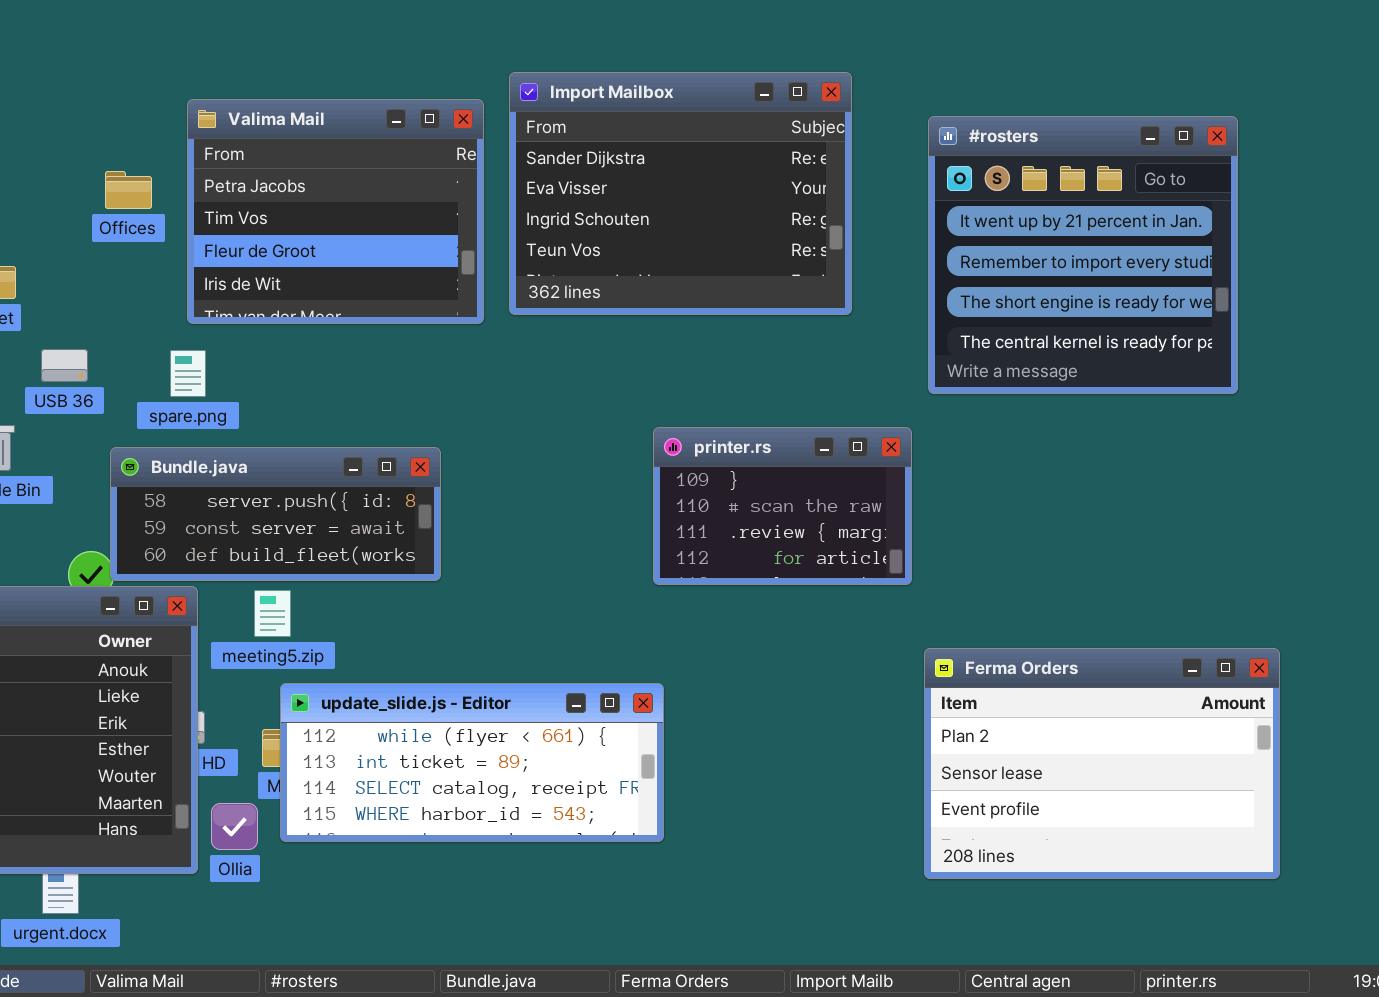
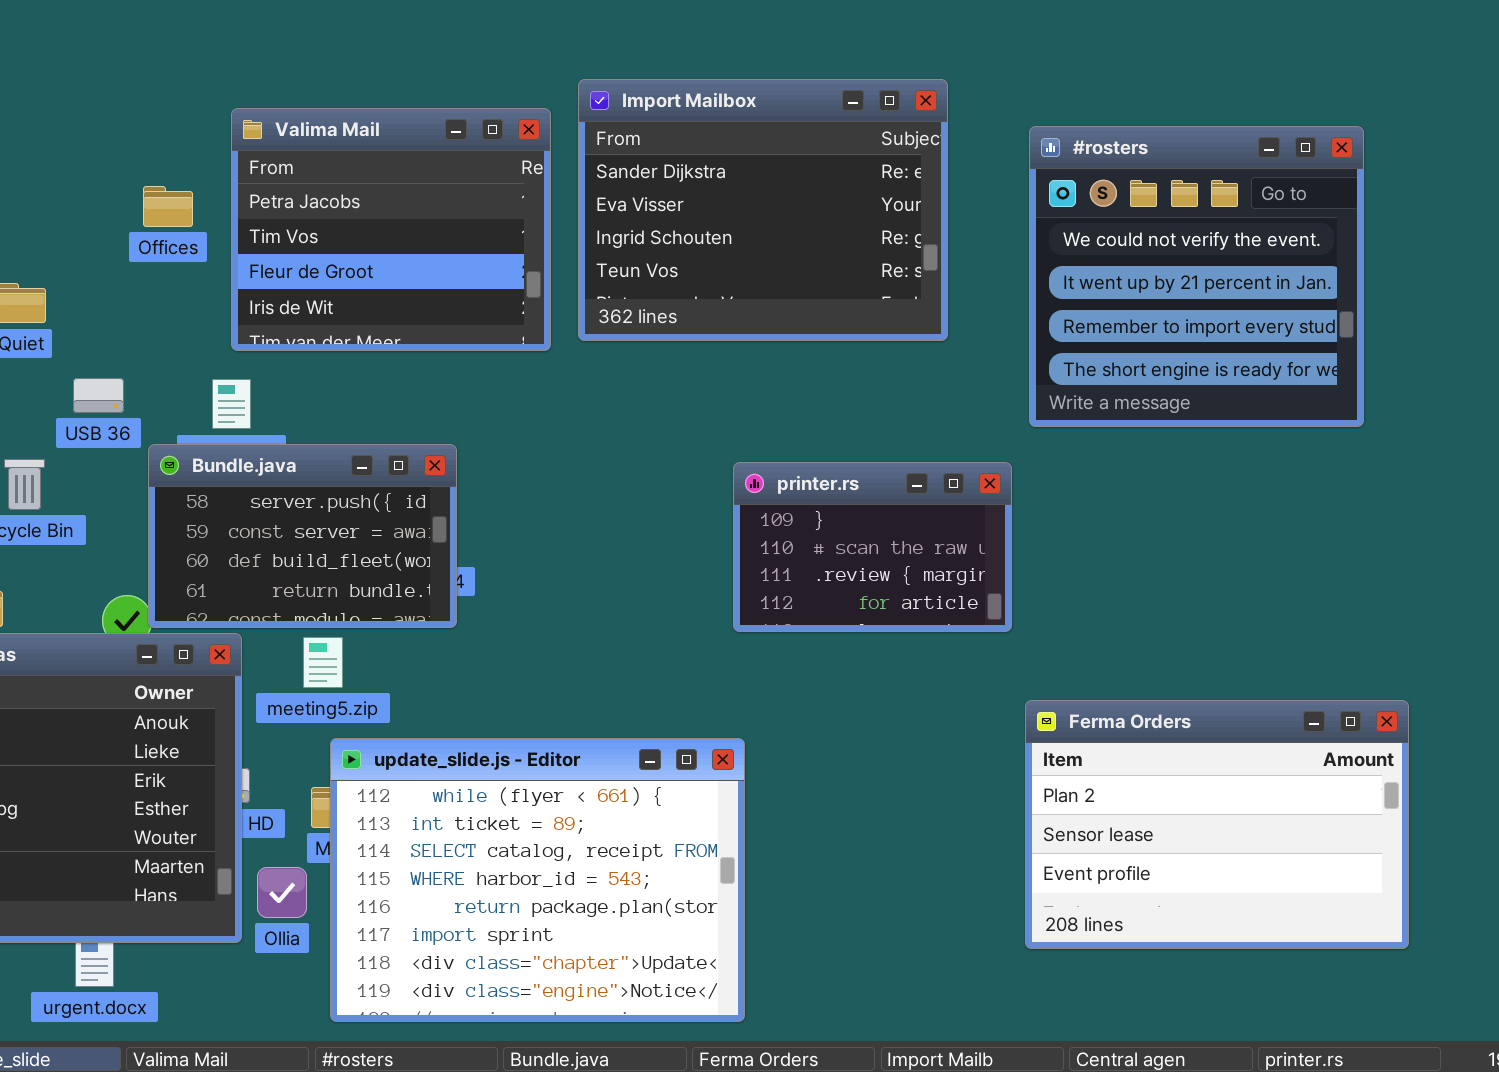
#rosters: [928,116,1238,394] -> [1029,126,1364,427], scrolled up 1 row
Bundle.java: [110,447,441,581] -> [148,444,457,628], resized
update_slide.js - Editor: [280,683,664,842] -> [330,738,745,1022], resized

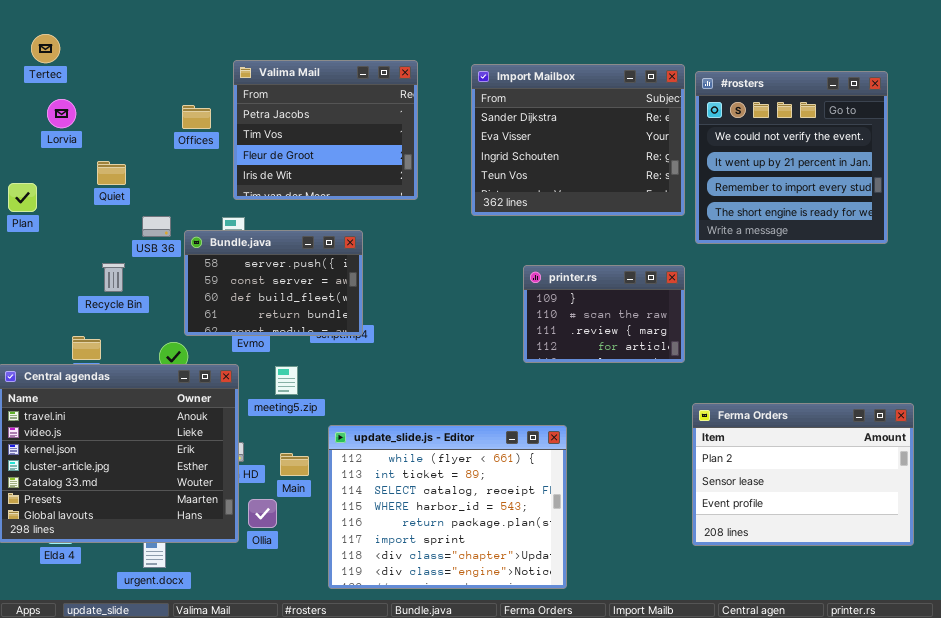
Import Mailbox: [578,79,948,341] -> [471,64,685,216], moved
Bundle.java: [148,444,457,628] -> [184,230,363,336], moved
update_slide.js - Editor: [330,738,745,1022] -> [328,425,567,589], moved

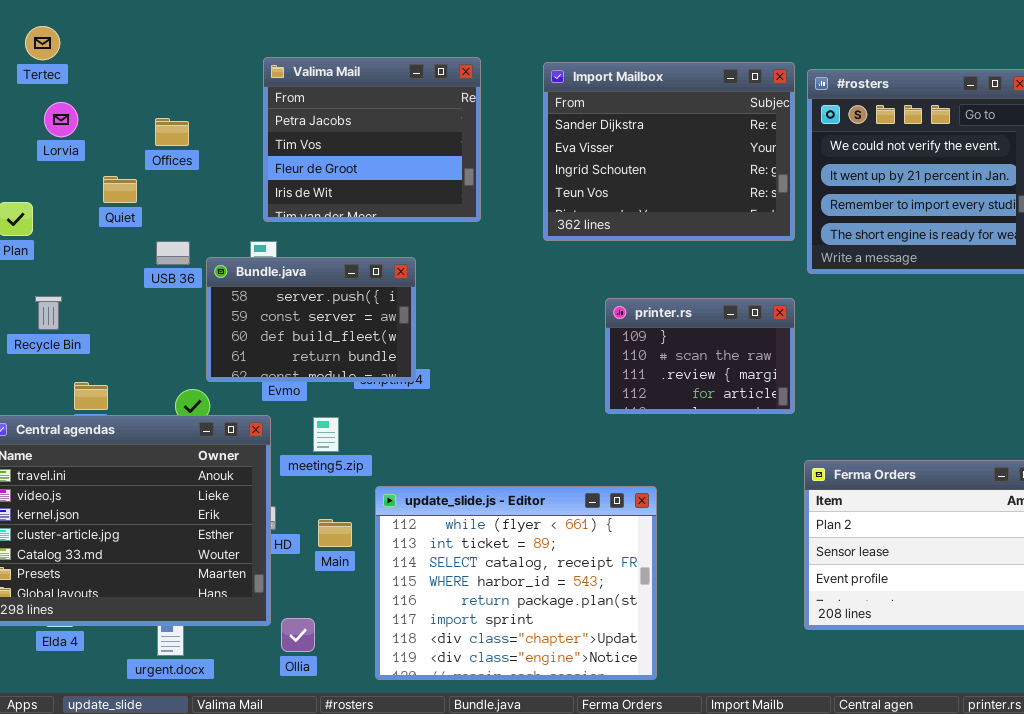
Offices: [182,105,211,129] -> [155,118,189,146], moved
Recycle Bin: [102,263,125,292] -> [35,296,62,330], moved
Ollia: [248,499,277,528] -> [281,618,315,652], moved

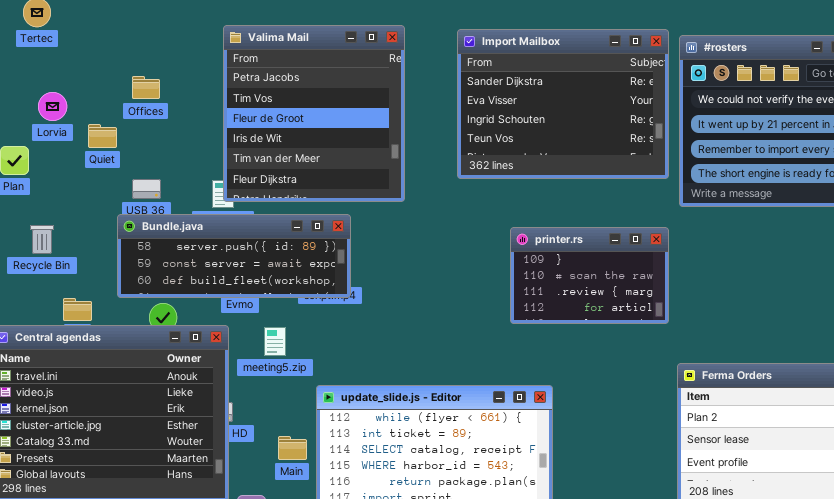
Valima Mail: [263,57,481,222] -> [223,25,405,202], resized
Lorvia: [44,102,78,137] -> [38,92,67,121], moved
Bundle.java: [206,257,416,382] -> [117,214,351,298], resized
Main: [318,519,352,547] -> [278,436,307,460], moved

